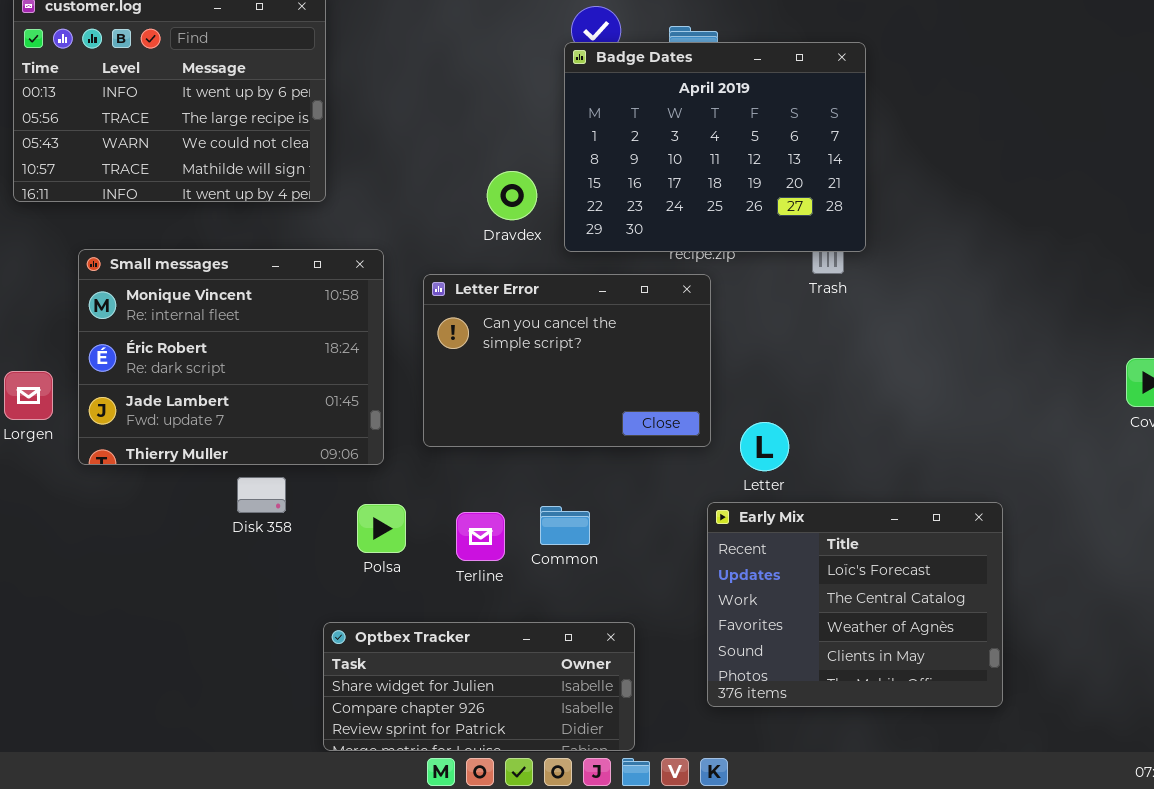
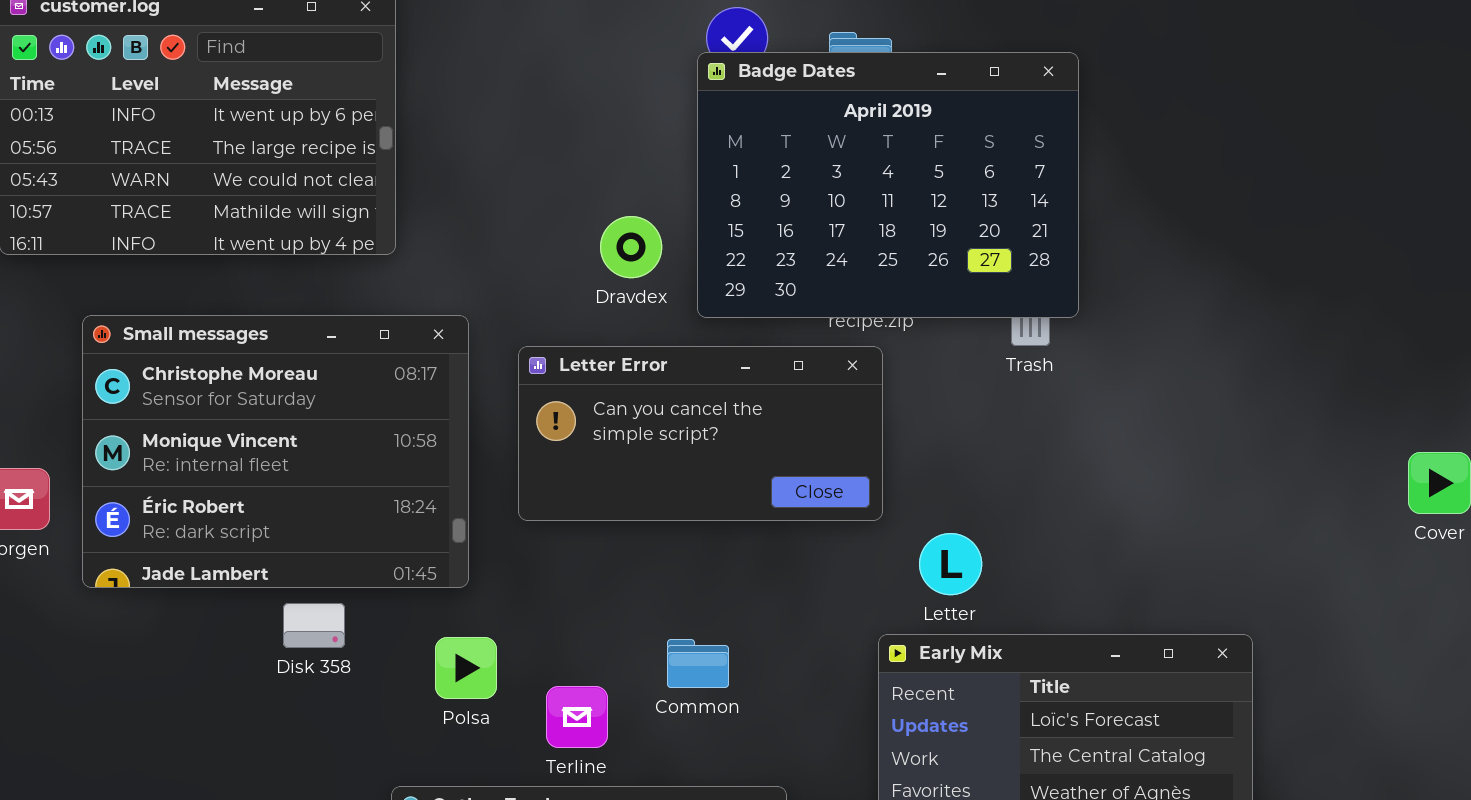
Small messages: [78,249,384,465] -> [82,315,469,588], scrolled up 1 row
Letter Error: [423,274,711,447] -> [518,346,883,521], resized
Terline: [456,512,505,561] -> [546,686,608,748], moved

